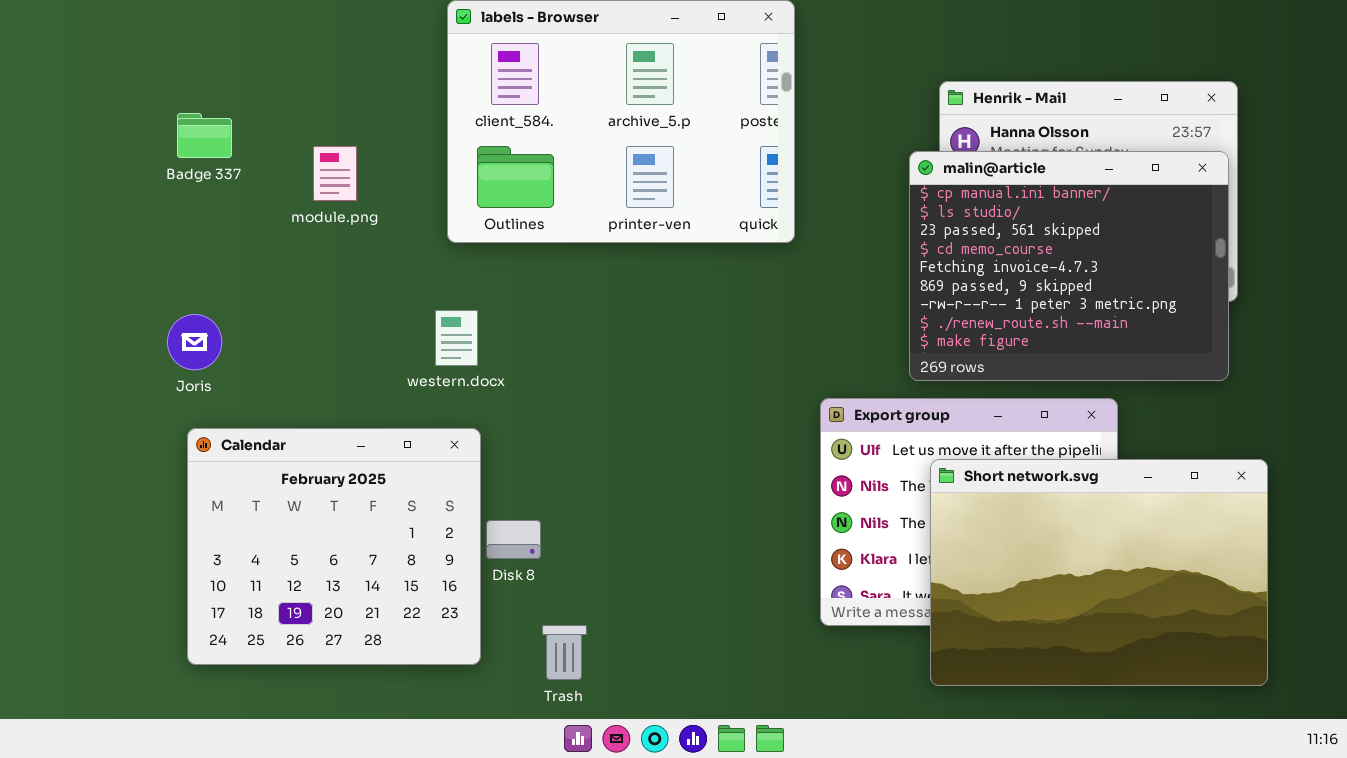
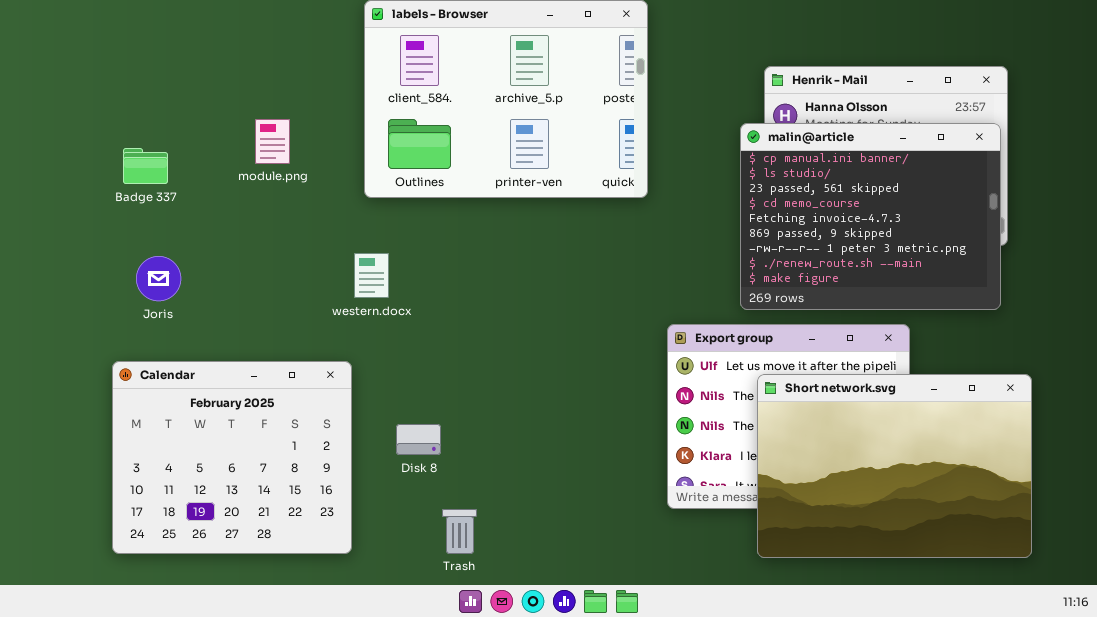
Badge 337: [177,113,232,158] -> [123,148,168,184], moved
Calendar: [187,428,481,665] -> [112,361,352,554], moved

